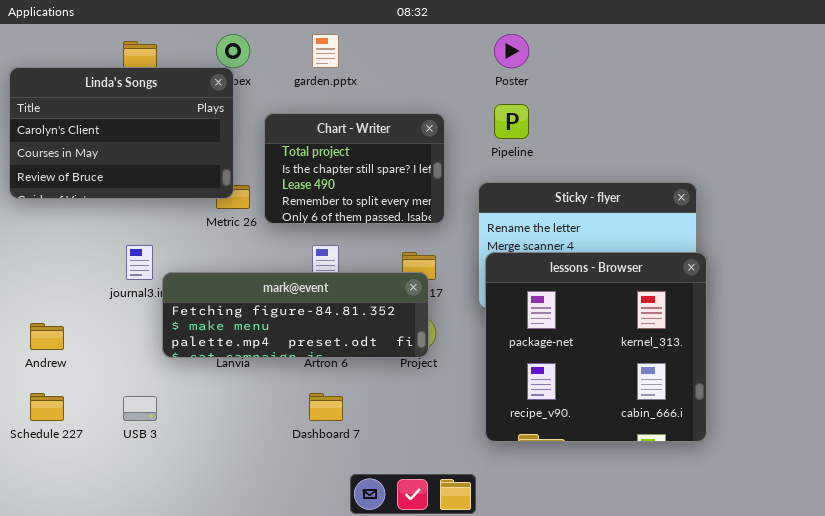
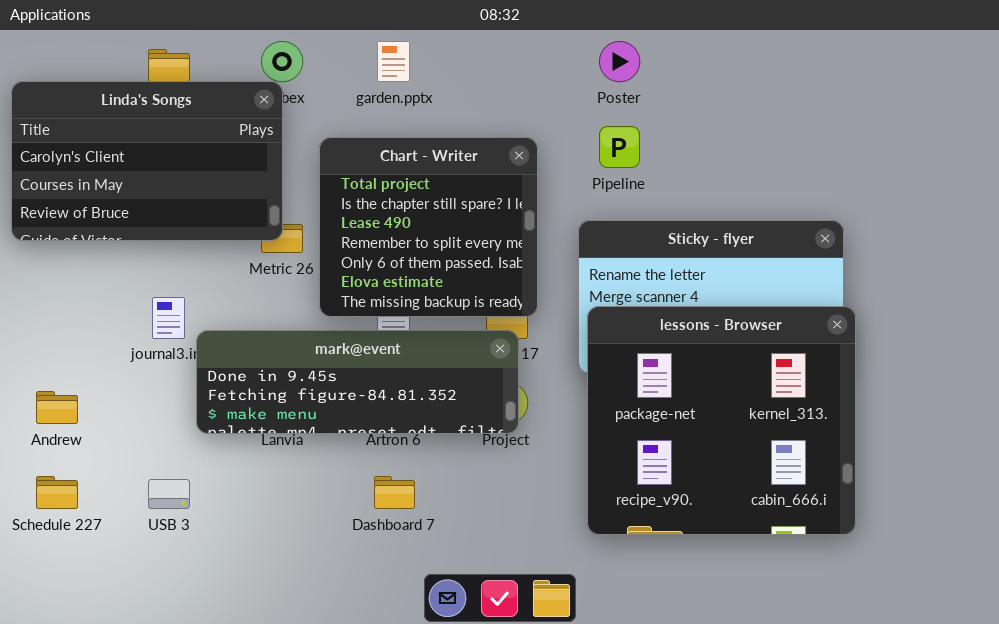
Chart - Writer: [264,113,445,224] -> [319,137,538,317], resized
mark@event: [162,272,429,358] -> [196,330,519,434], scrolled up 1 row

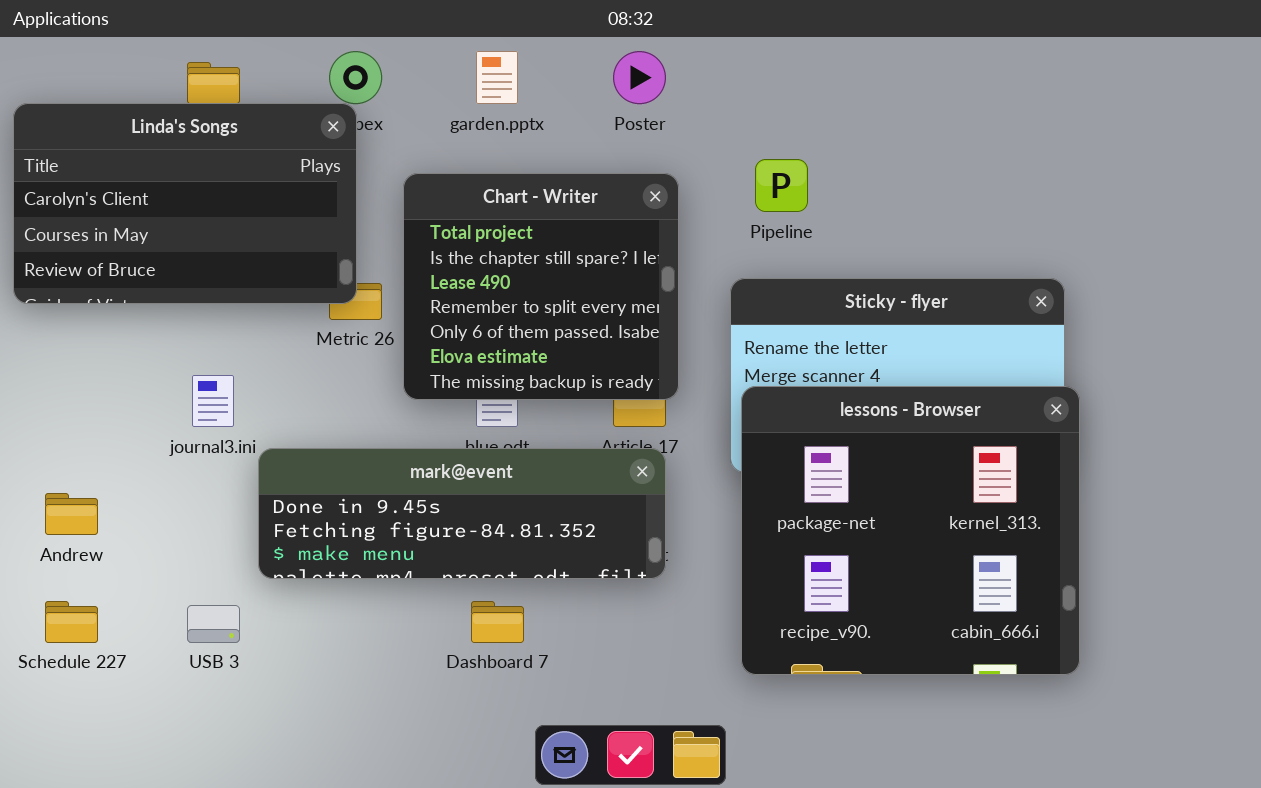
Poster: [599,41,640,82] -> [613,51,666,104], moved
mark@event: [196,330,519,434] -> [258,448,666,579], moved

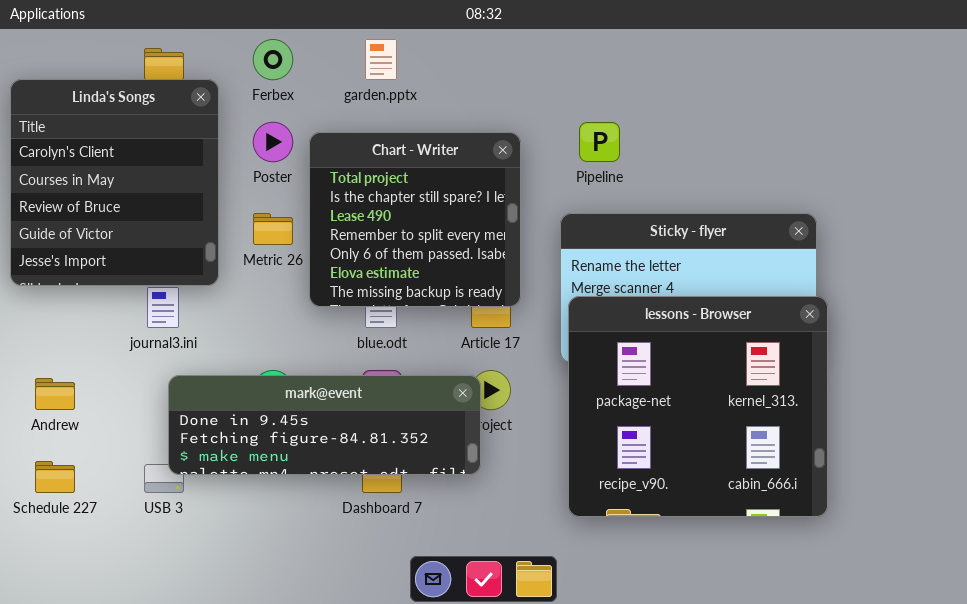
Poster: [613,51,666,104] -> [253,122,293,162], moved
Linda's Songs: [13,103,357,304] -> [10,79,219,286], resized
mark@event: [258,448,666,579] -> [168,375,481,475], moved

